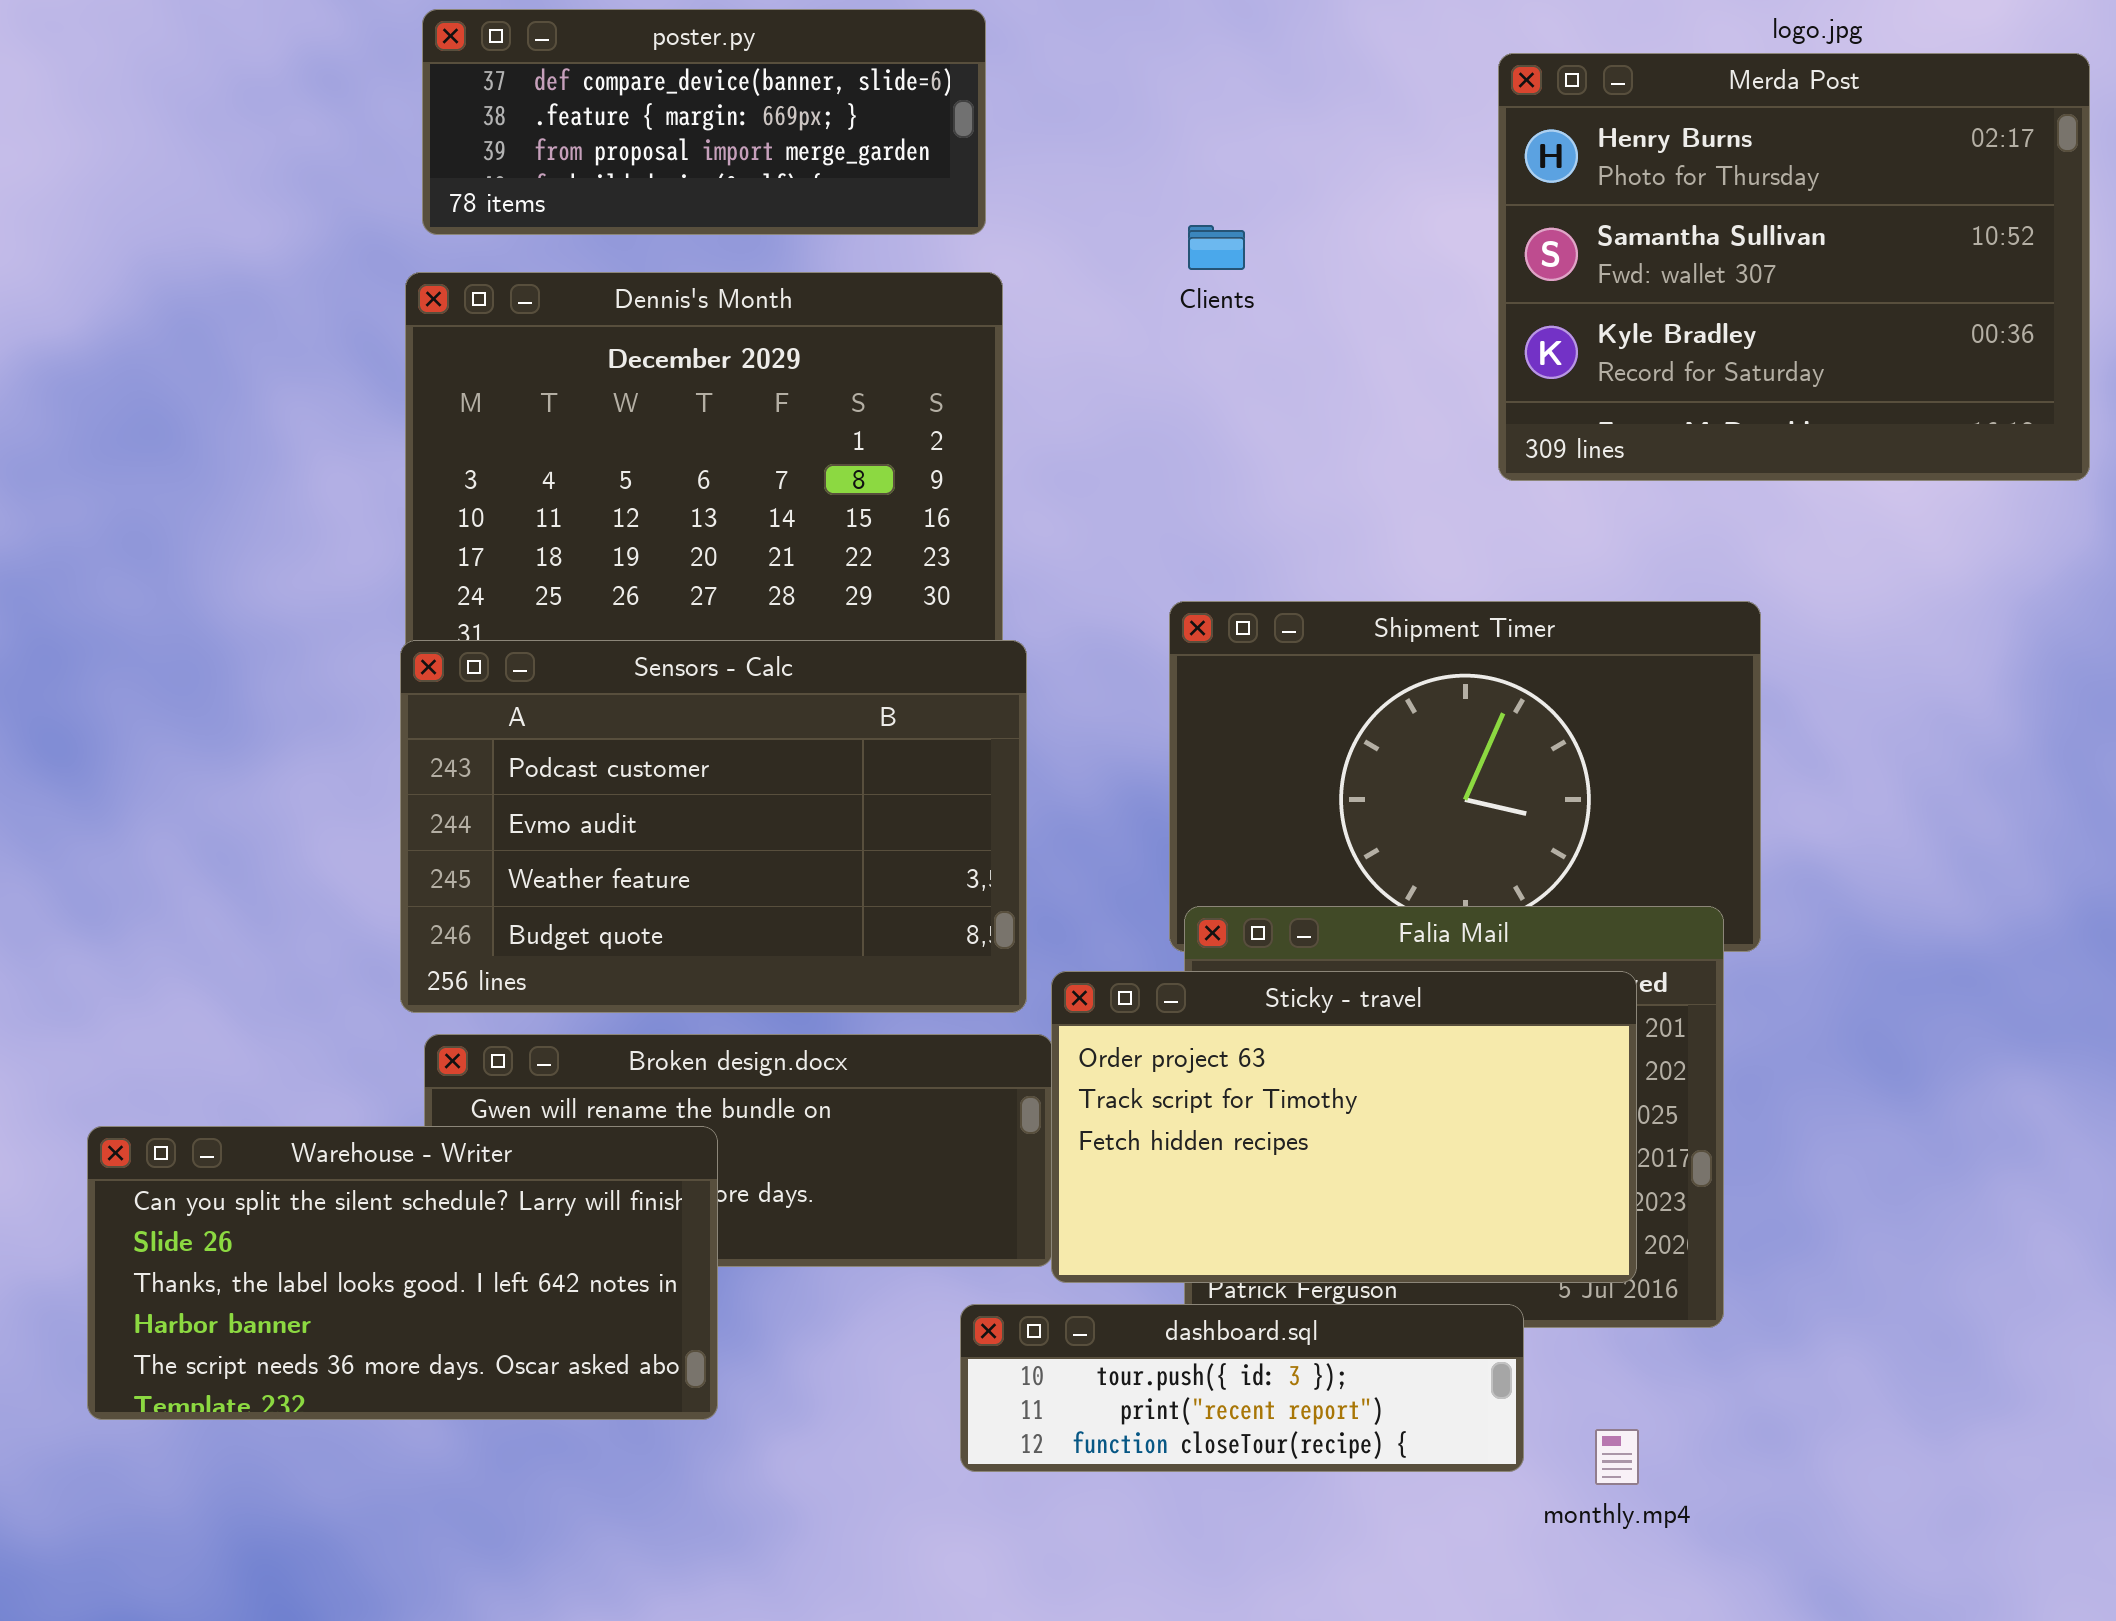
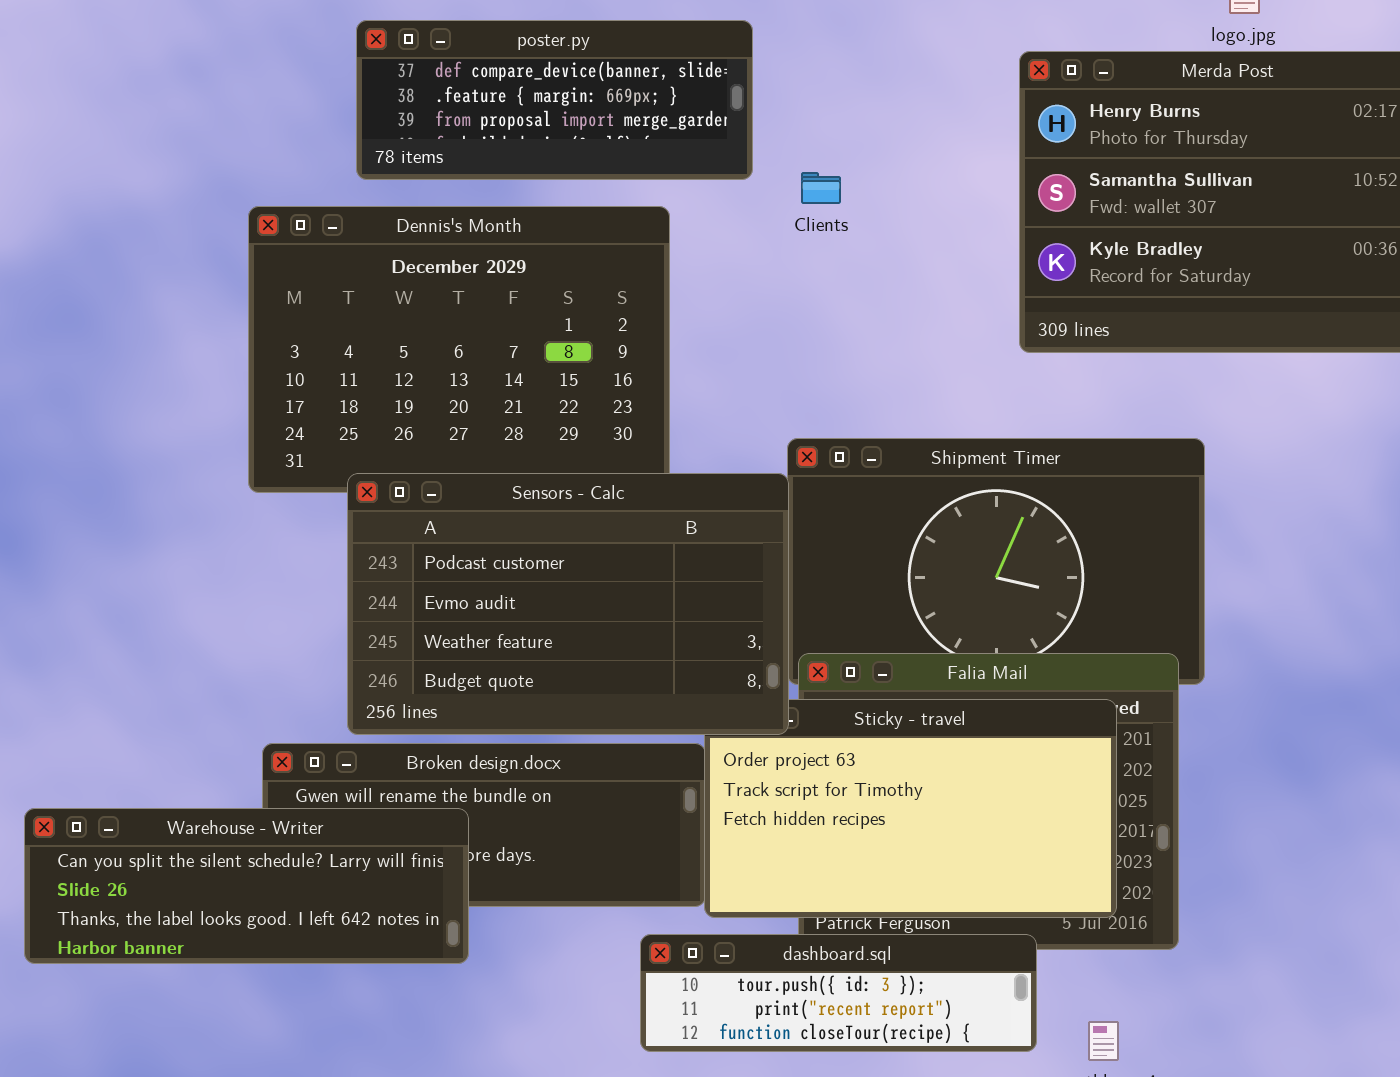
poster.py: [422,9,986,235] -> [356,20,753,180], moved
Sensors - Calc: [400,640,1027,1013] -> [347,473,789,735], moved
Warehouse - Writer: [87,1126,718,1420] -> [24,808,469,964], resized

